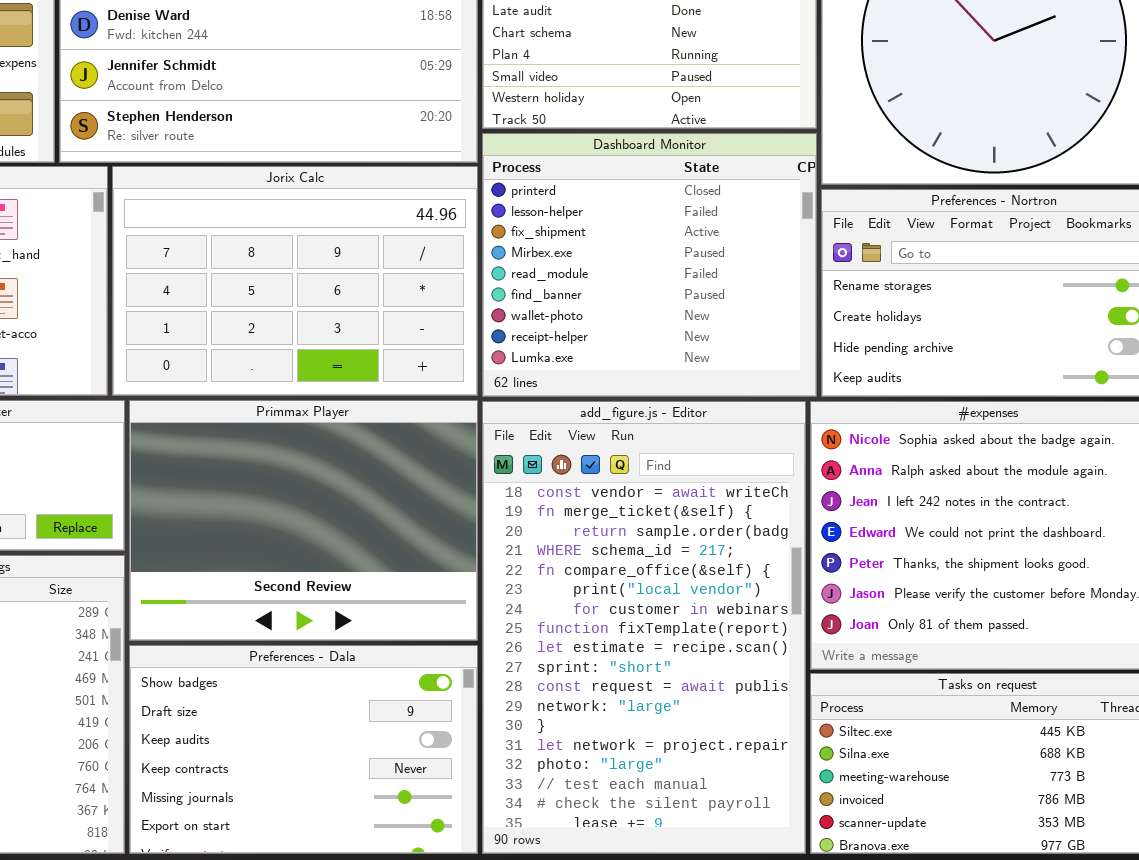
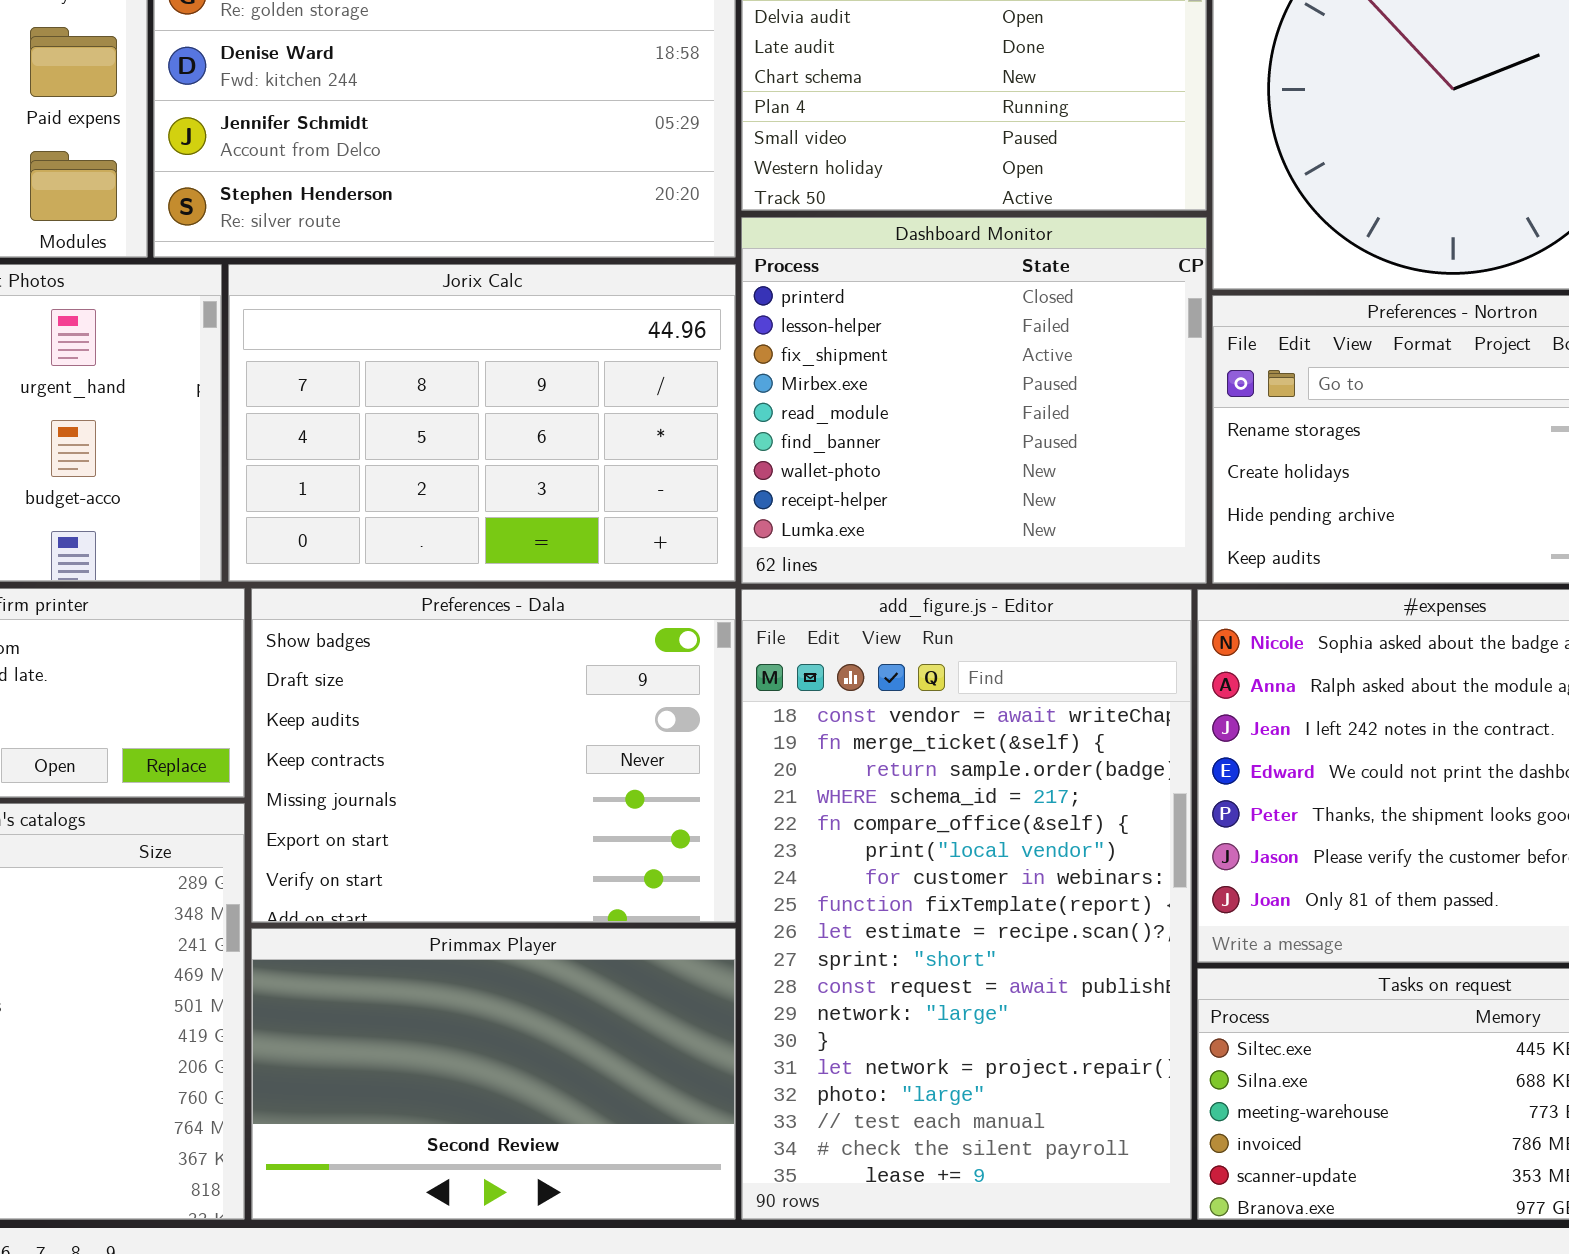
Primmax Player: [129,400,478,641] -> [251,928,736,1220], moved, resized
Preferences - Dala: [129,645,478,854] -> [251,588,736,923], moved, resized

